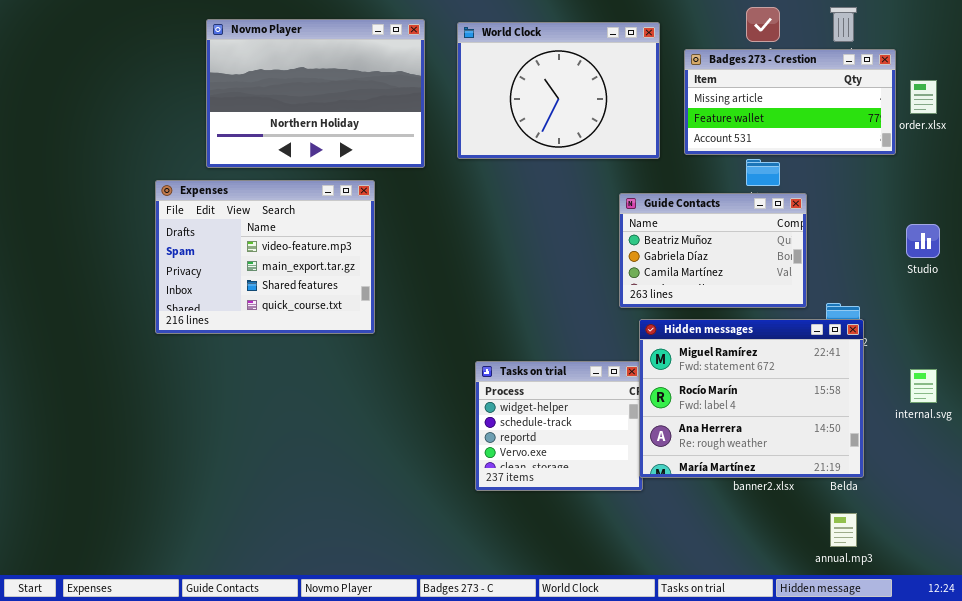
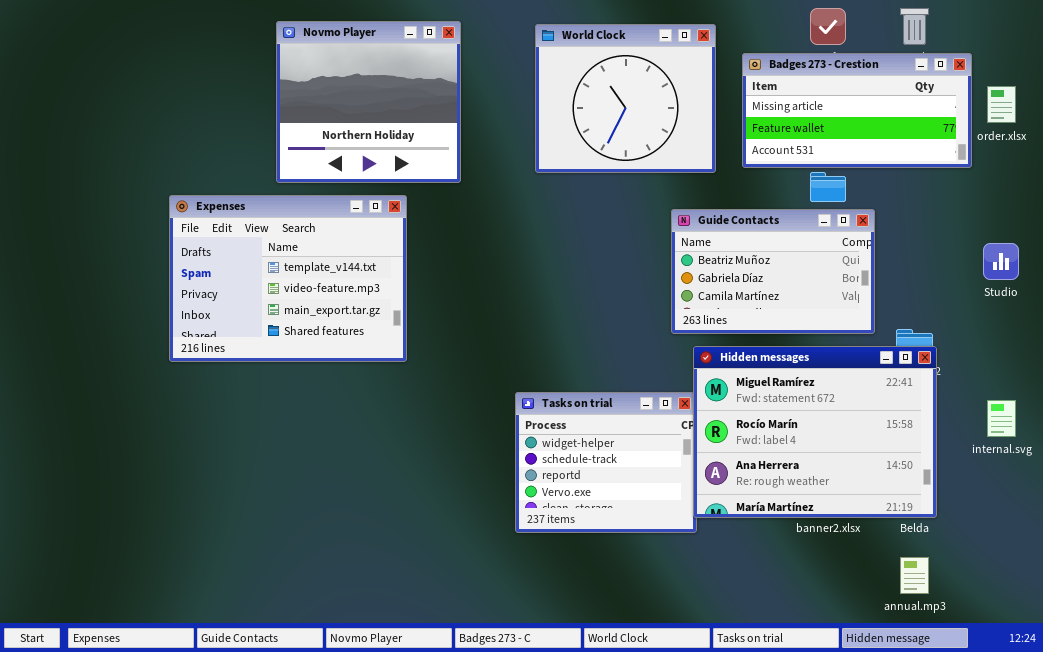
Novmo Player: [206,19,425,168] -> [276,21,461,183], resized
World Clock: [457,22,660,159] -> [535,24,716,173], resized
Expenses: [155,180,375,334] -> [169,195,407,362], scrolled up 1 row

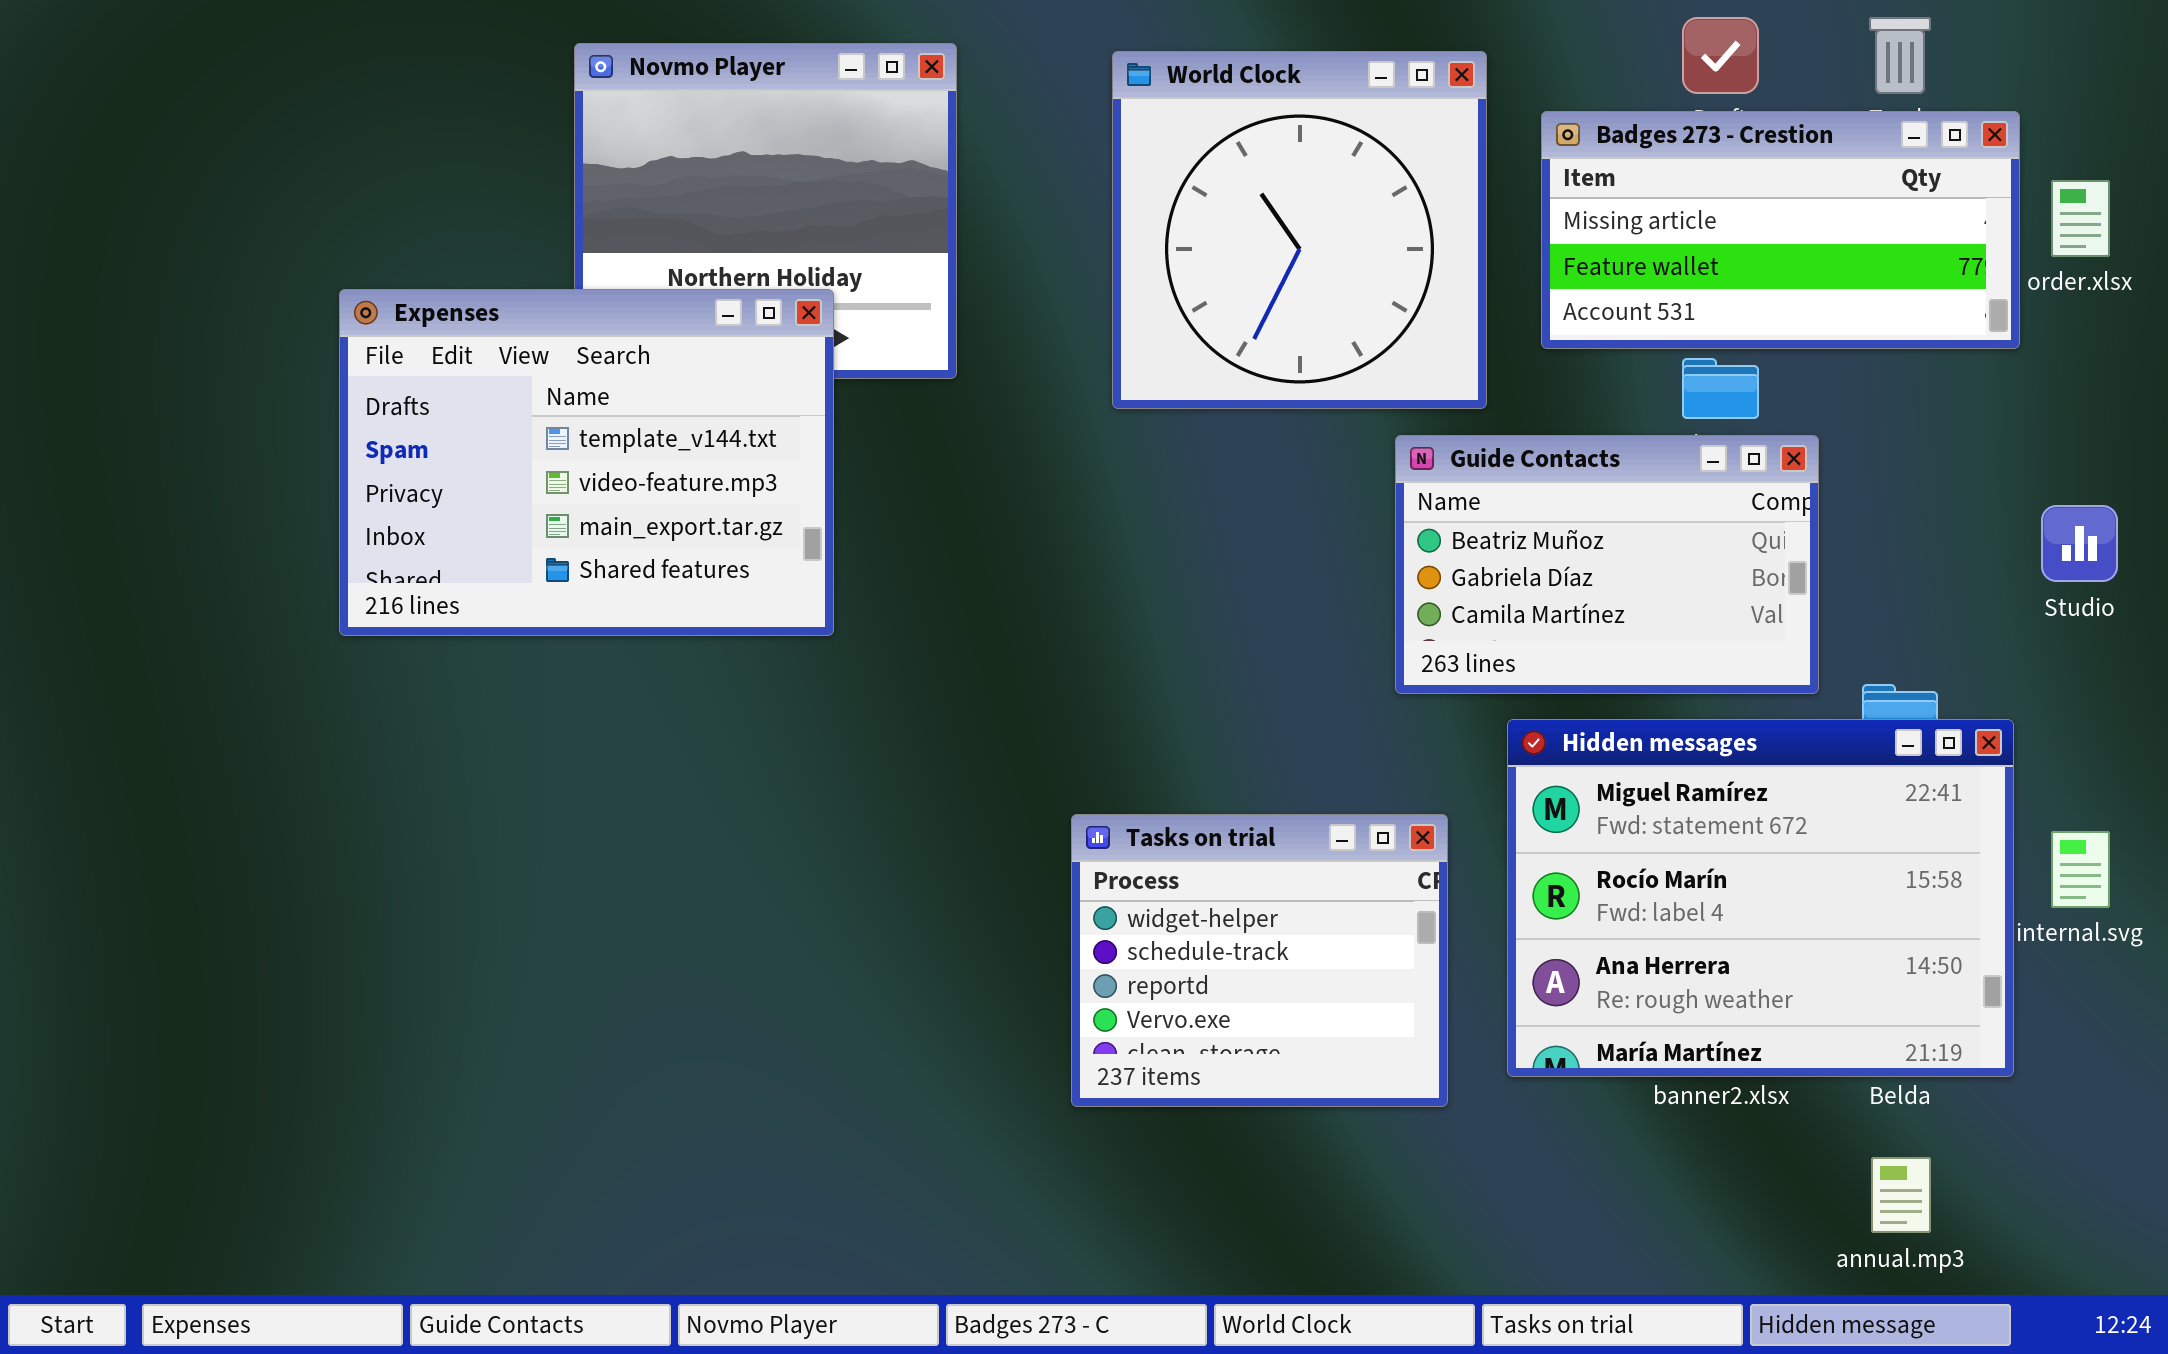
World Clock: [535,24,716,173] -> [1112,51,1487,409], resized
Expenses: [169,195,407,362] -> [339,289,834,636], moved
Hidden messages: [693,346,937,518] -> [1507,719,2014,1077], moved

